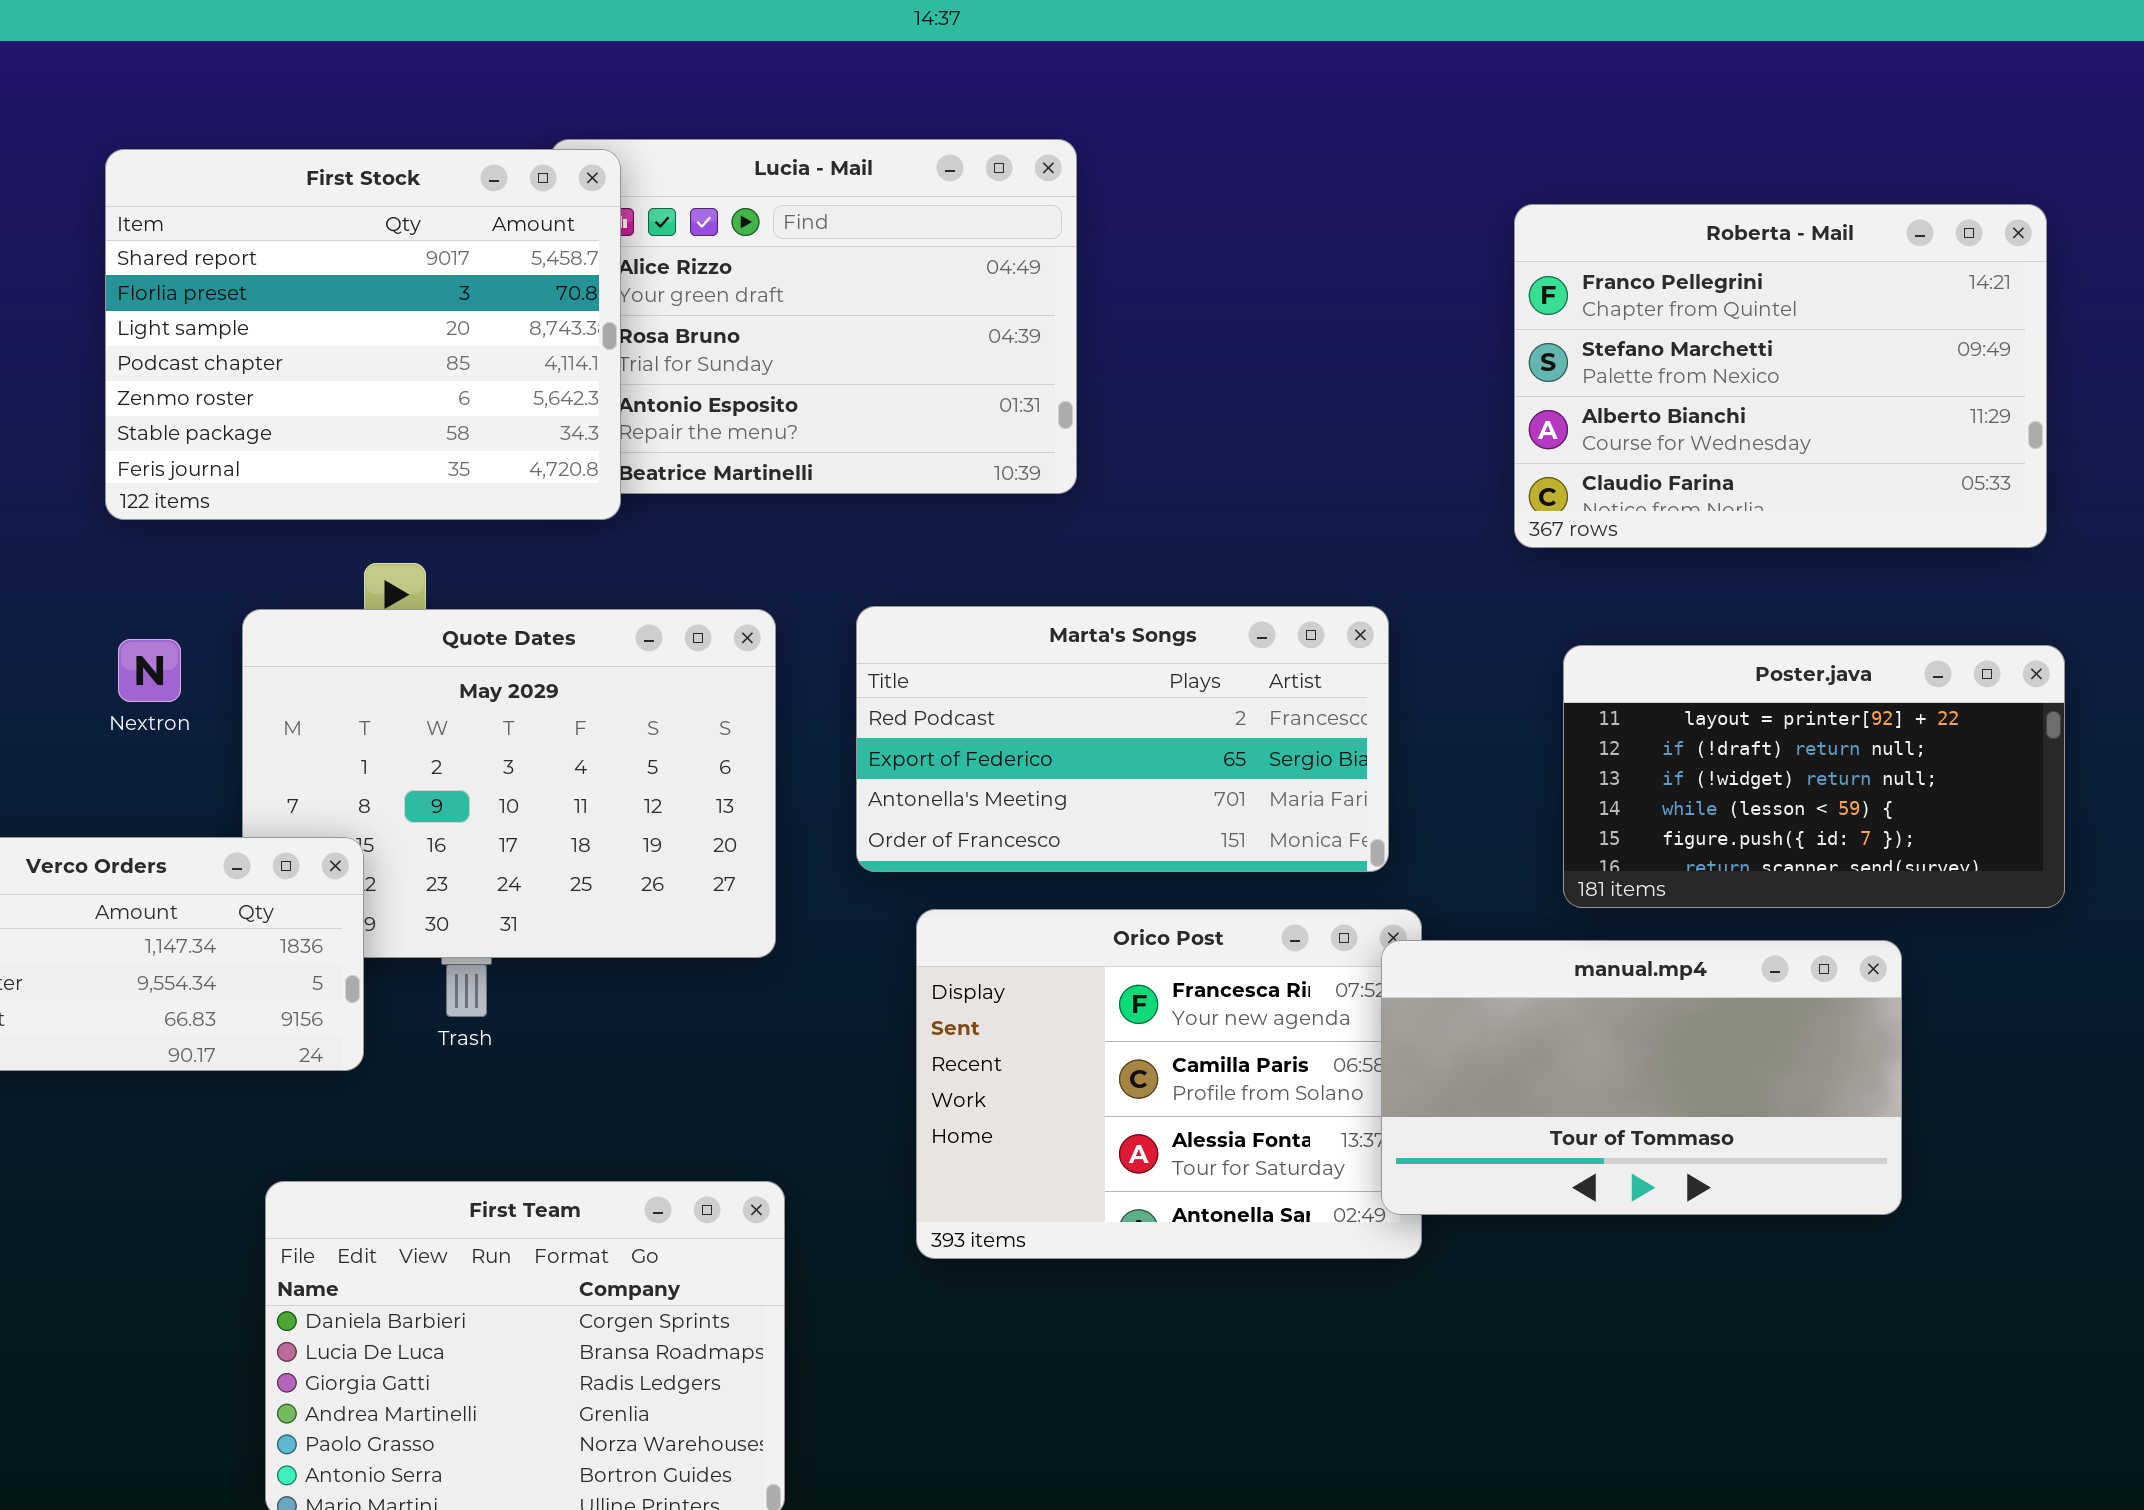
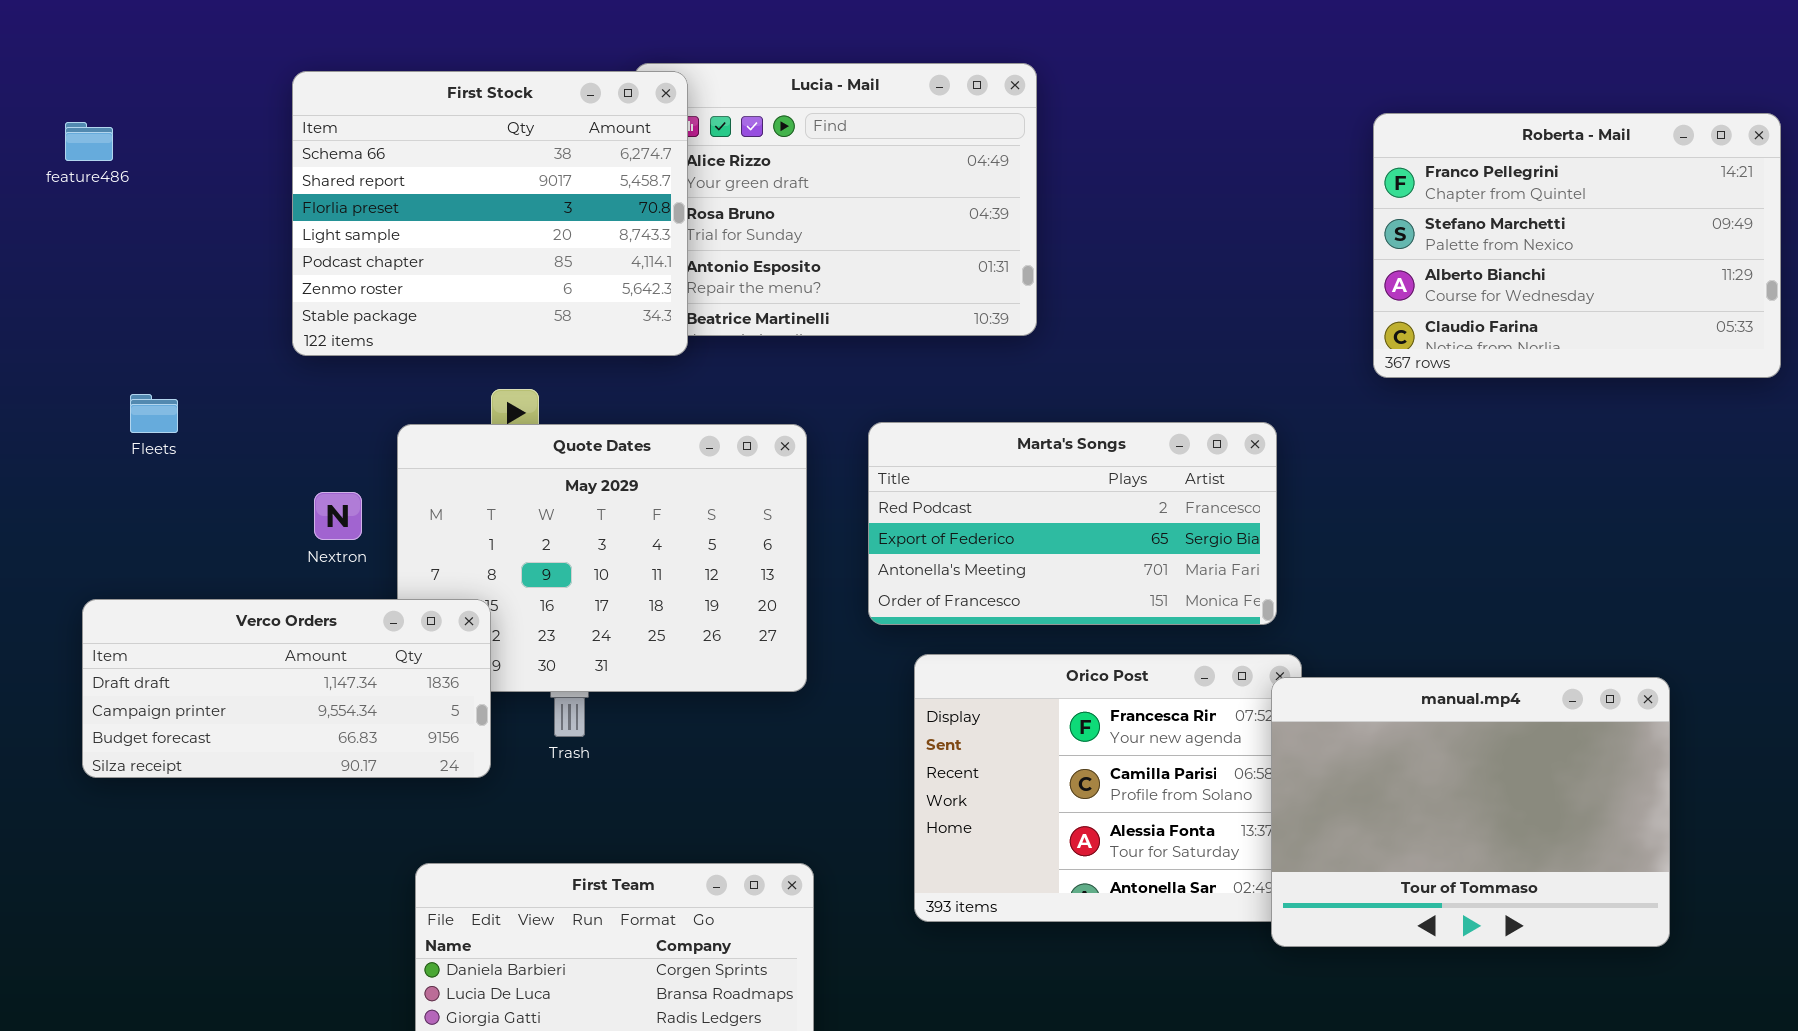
First Stock: [105,149,621,520] -> [292,71,688,356], scrolled up 1 row
Nextron: [118,639,181,702] -> [314,492,362,540], moved
Poster.java: [1563,645,2065,908] -> none, closed
manual.mp4: [1381,940,1902,1215] -> [1271,677,1670,947], resized

